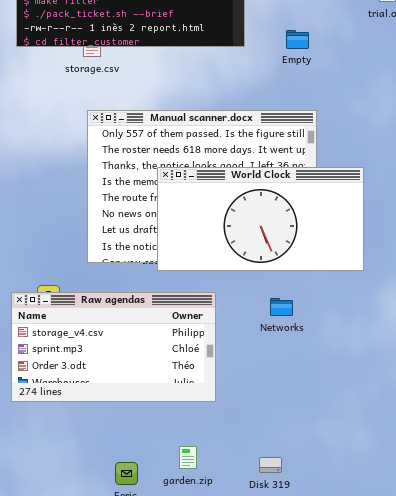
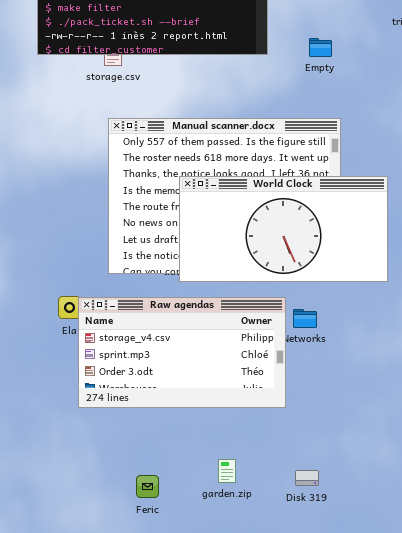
Raw agendas: [11,292,216,402] -> [78,297,286,408], moved
garden.zip: [179,446,197,469] -> [218,459,236,483], moved
Disk 319: [259,457,282,473] -> [295,470,319,486], moved

